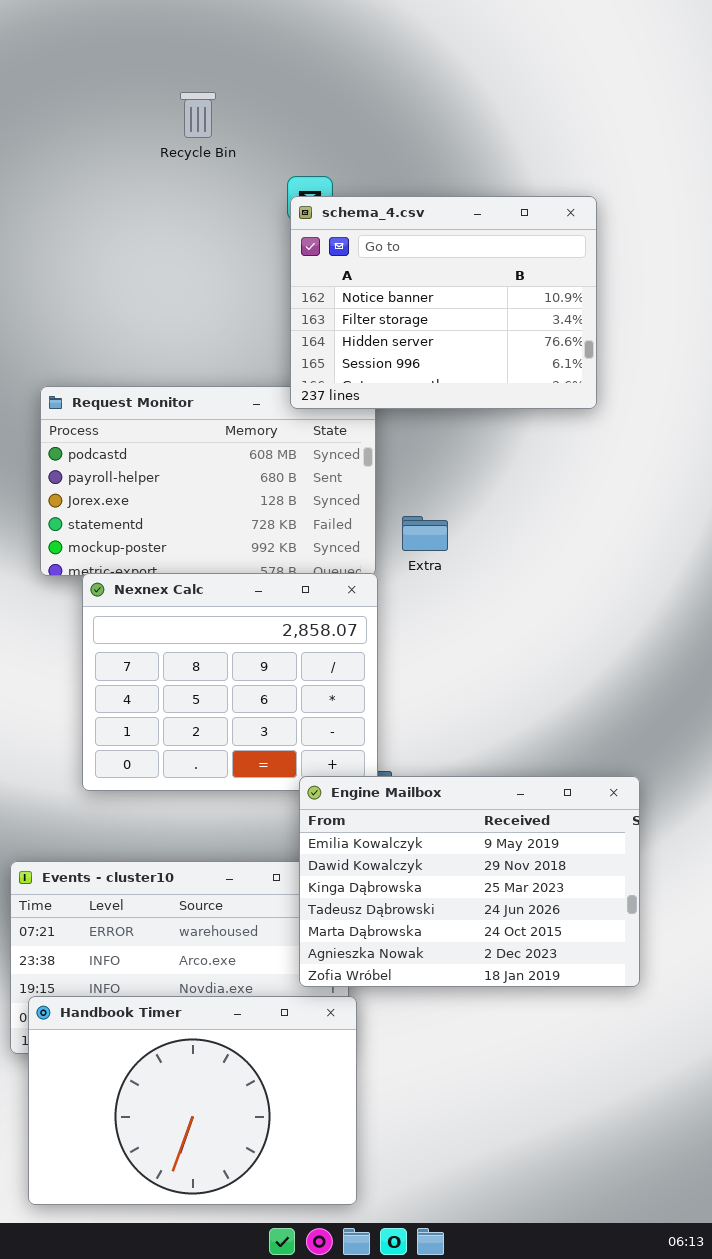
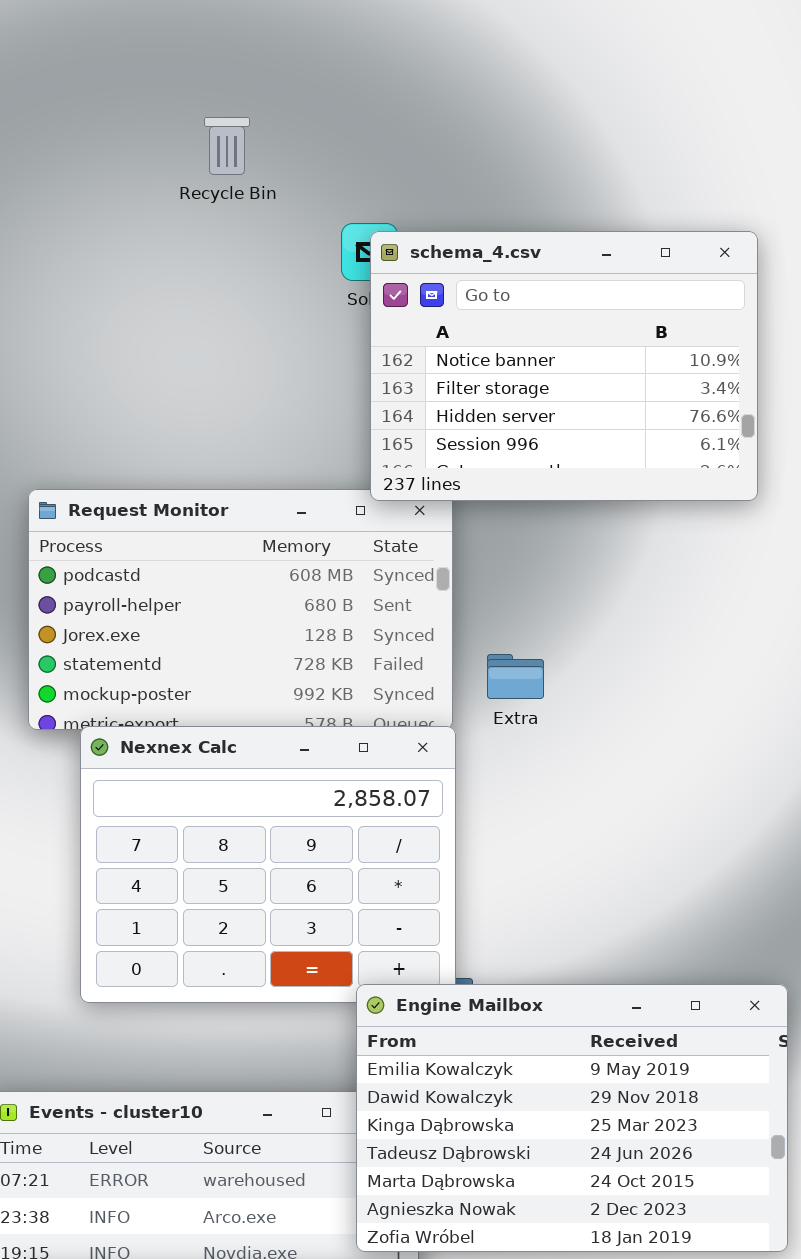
schema_4.csv: [290,196,597,409] -> [370,231,758,501], moved

